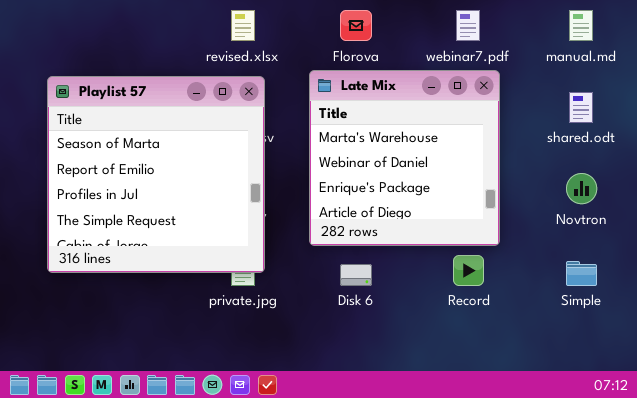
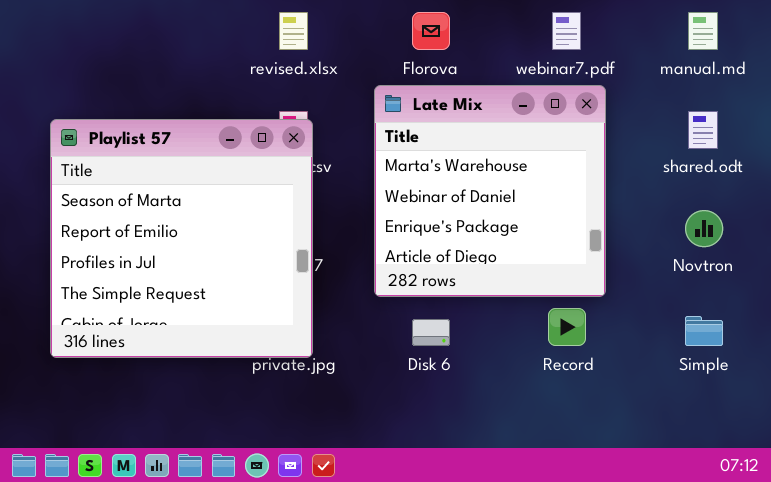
Playlist 57: [47,76,265,273] -> [50,119,313,358], moved

